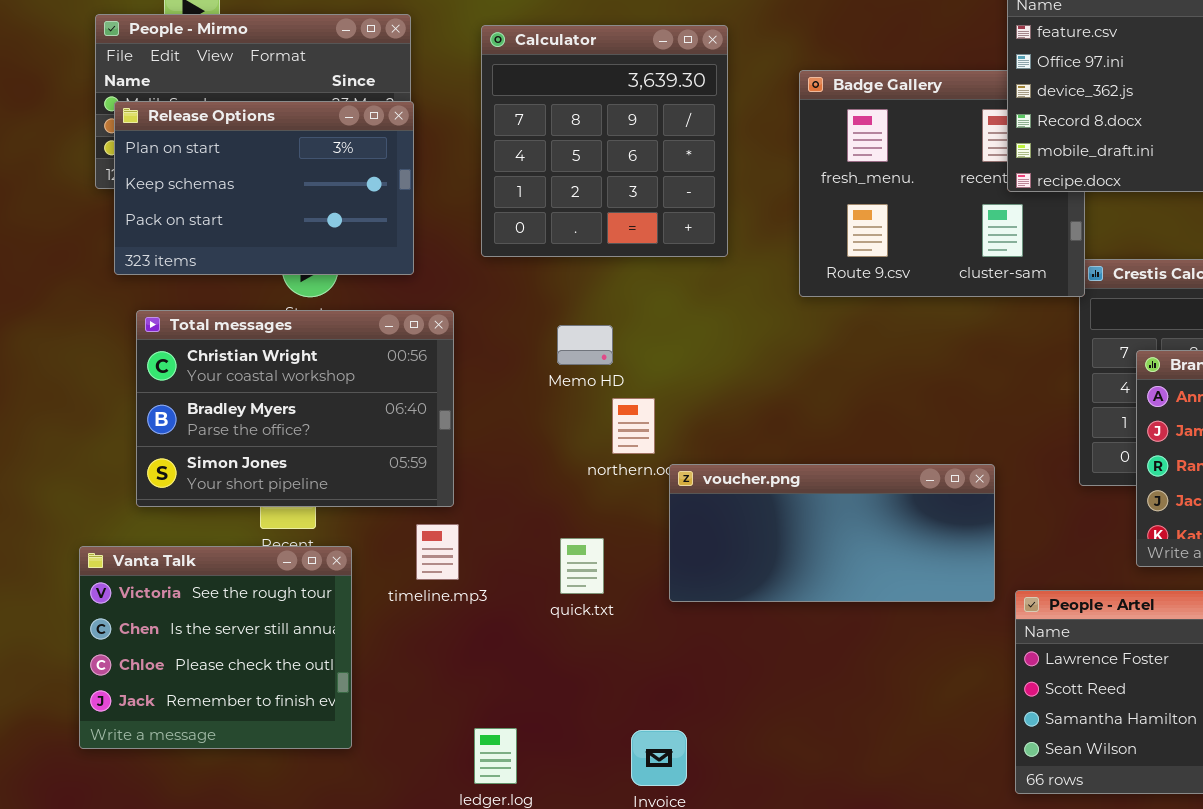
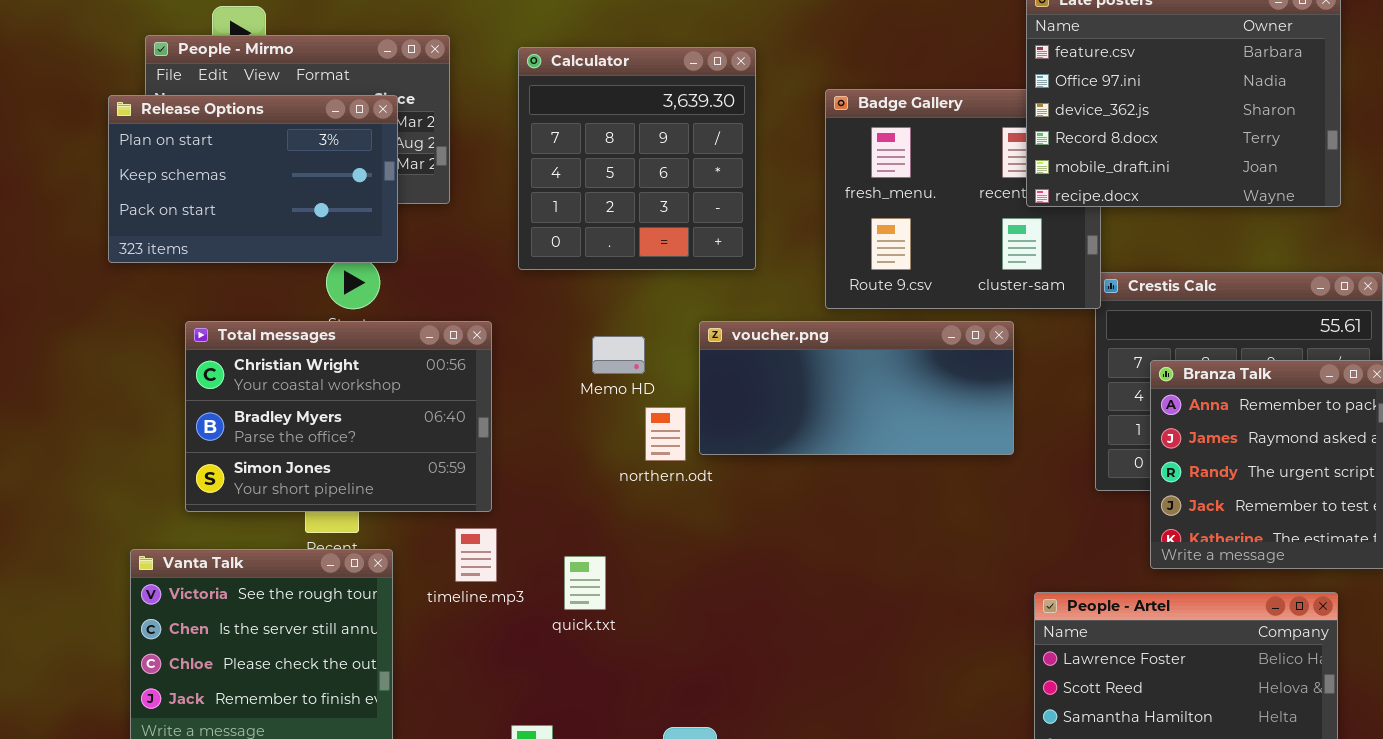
Release Options: [114,101,414,275] -> [108,95,398,263], moved
voucher.png: [669,464,995,602] -> [699,321,1014,455], moved
quick.txt: [560,538,604,594] -> [564,556,606,610], moved

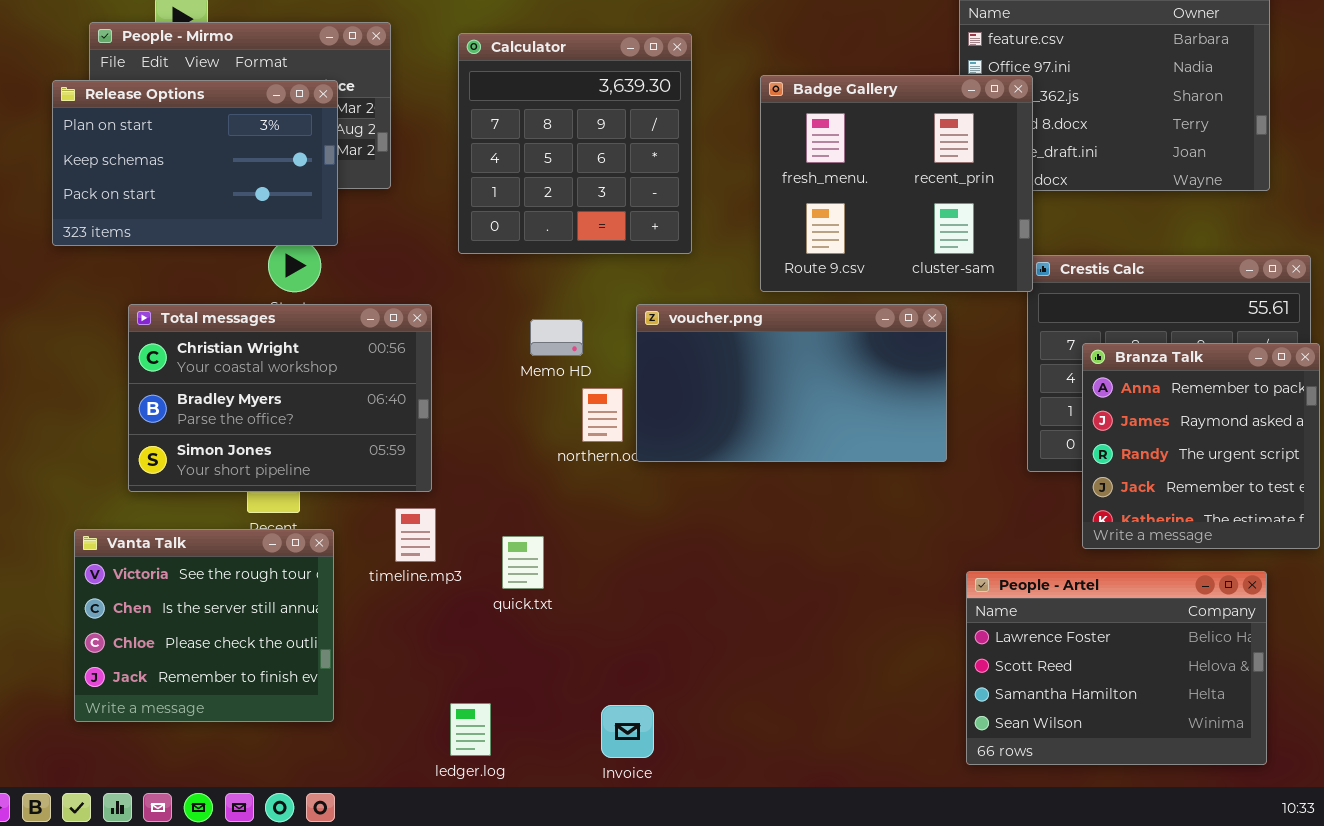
Badge Gallery: [825,89,1101,309] -> [760,75,1033,292], raised
voucher.png: [699,321,1014,455] -> [636,304,947,462], resized

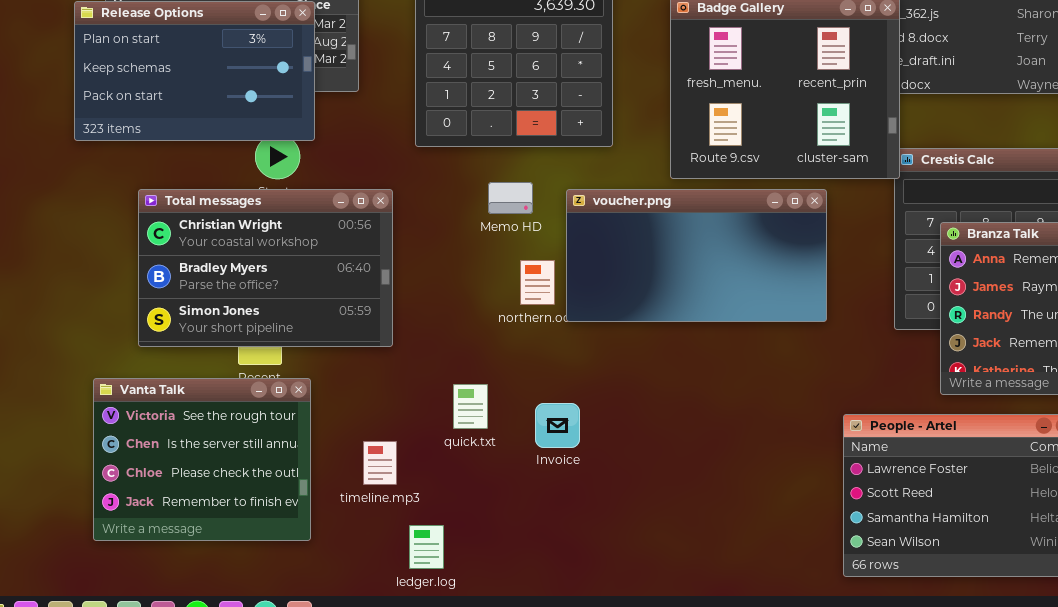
Memo HD: [530,319,583,356] -> [488,182,533,214], moved
timeline.mp3: [395,508,436,562] -> [363,441,397,485], moved
Invoice: [601,705,654,758] -> [535,403,580,448], moved

